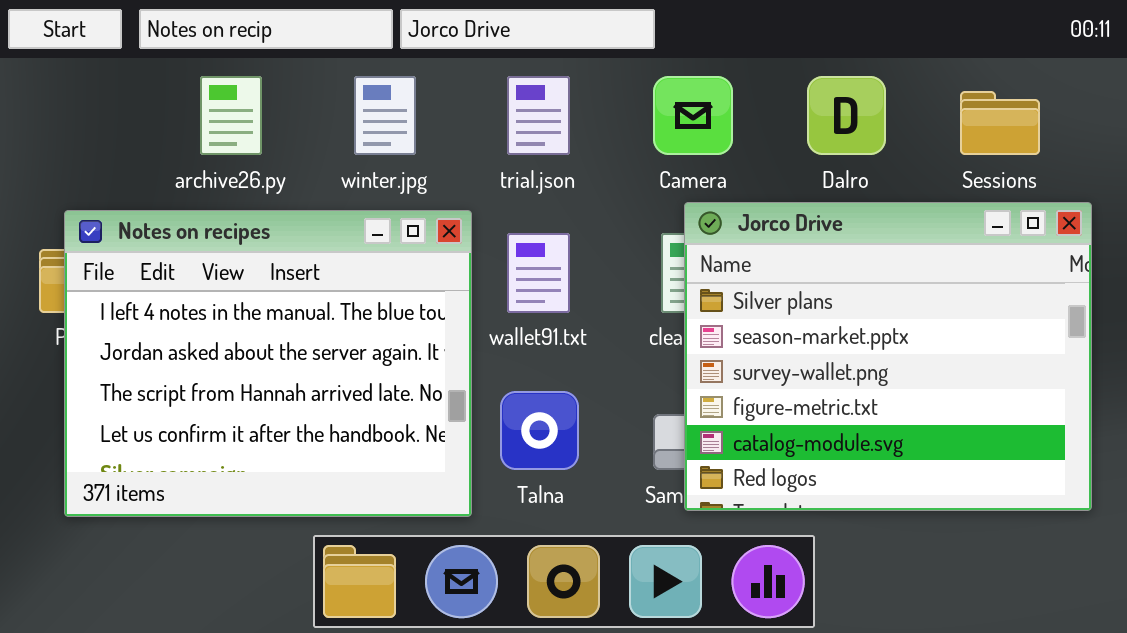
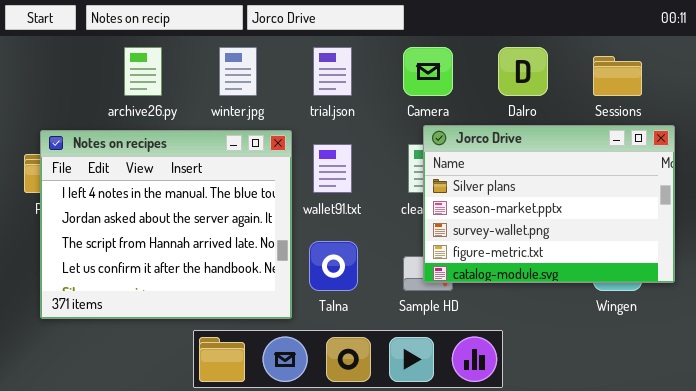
Jorco Drive: [684,202,1092,511] -> [423,125,675,283], resized

